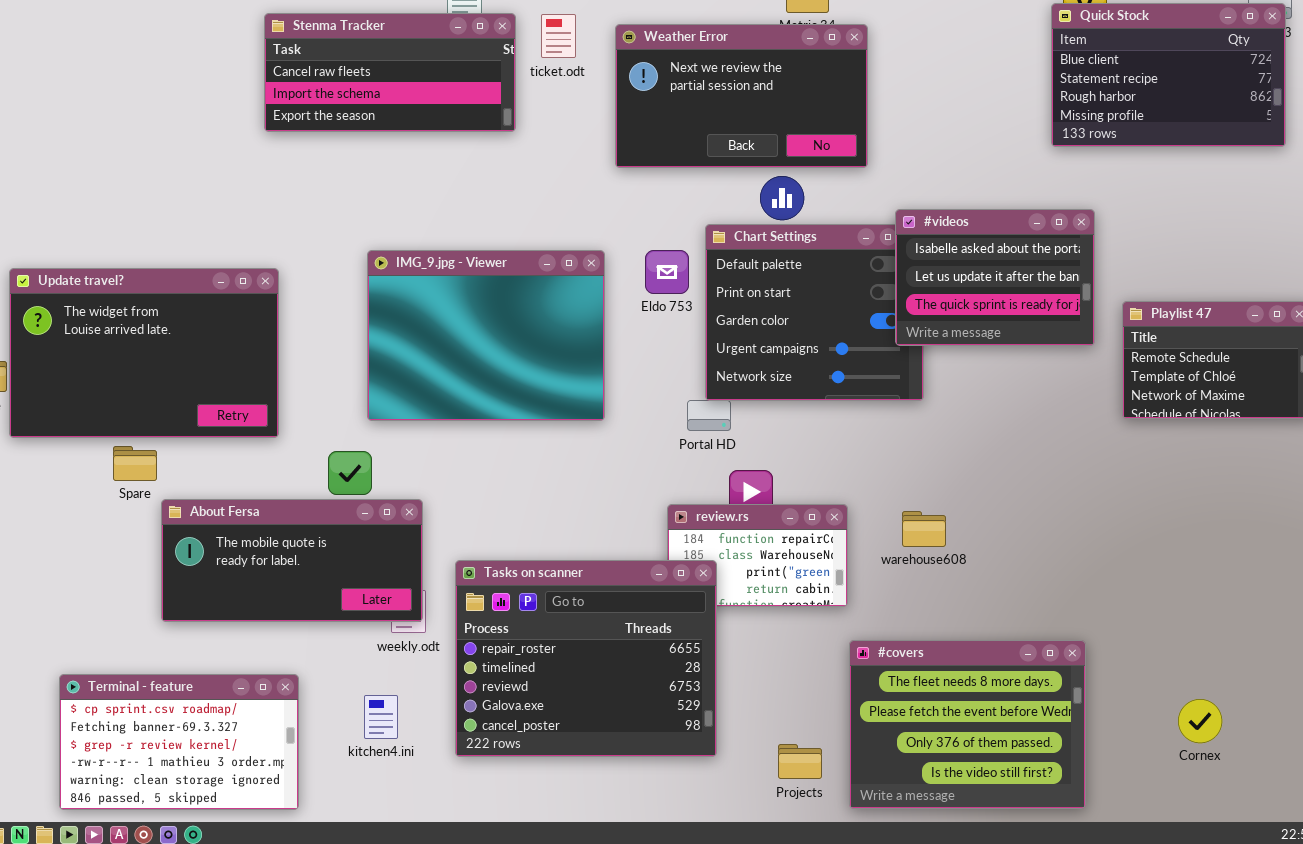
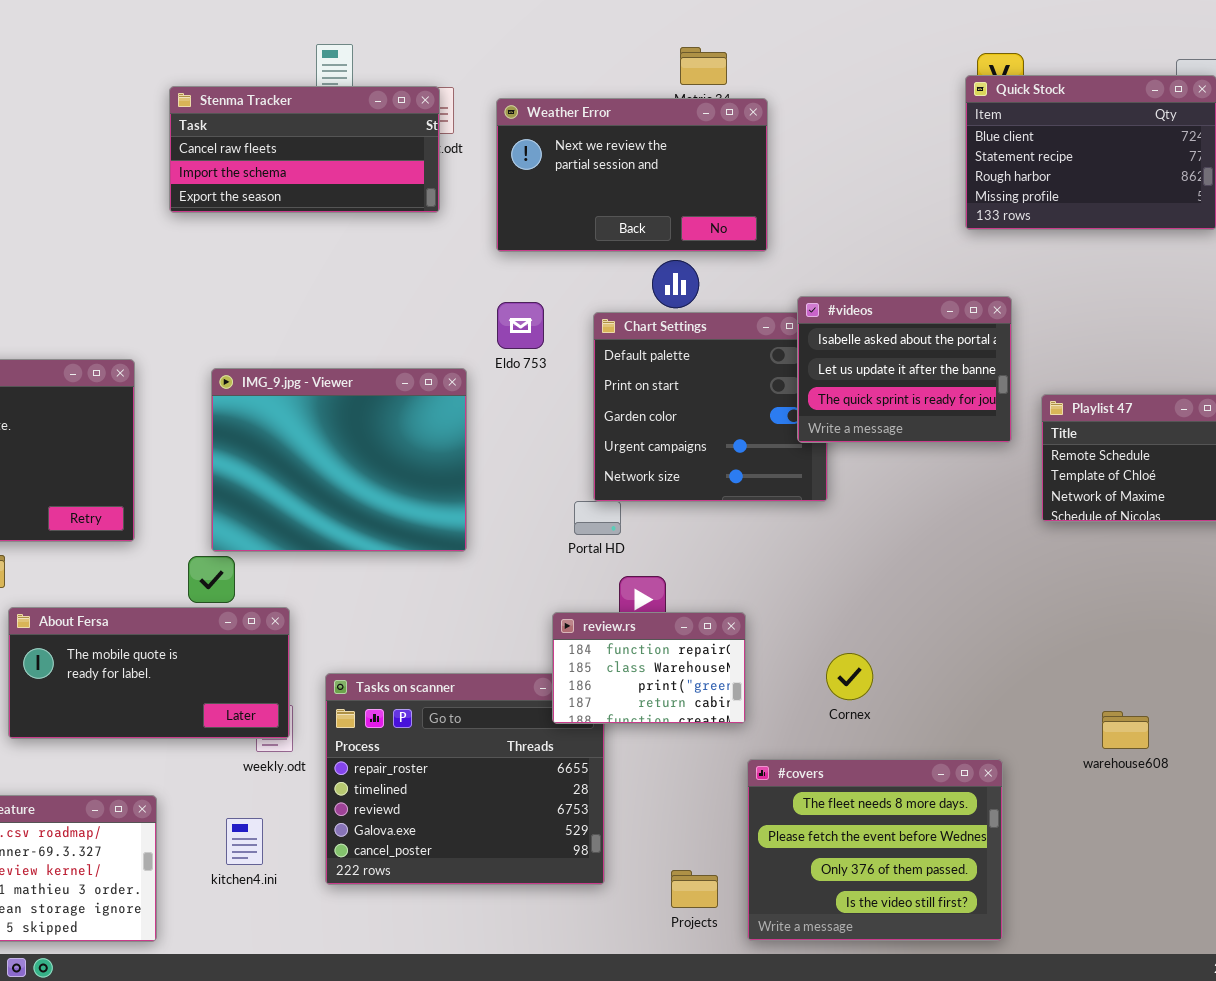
Stenma Tracker: [264,13,516,132] -> [169,86,440,213], moved
IMG_9.jpg - Viewer: [367,250,605,421] -> [211,368,467,552], moved
Eldo 753: [645,250,689,294] -> [497,302,544,349], moved
review.rs: [667,504,848,607] -> [552,612,746,724], raised
warehouse608: [902,511,946,547] -> [1102,711,1149,749], moved
Cornex: [1178,699,1222,743] -> [826,653,873,700], moved

